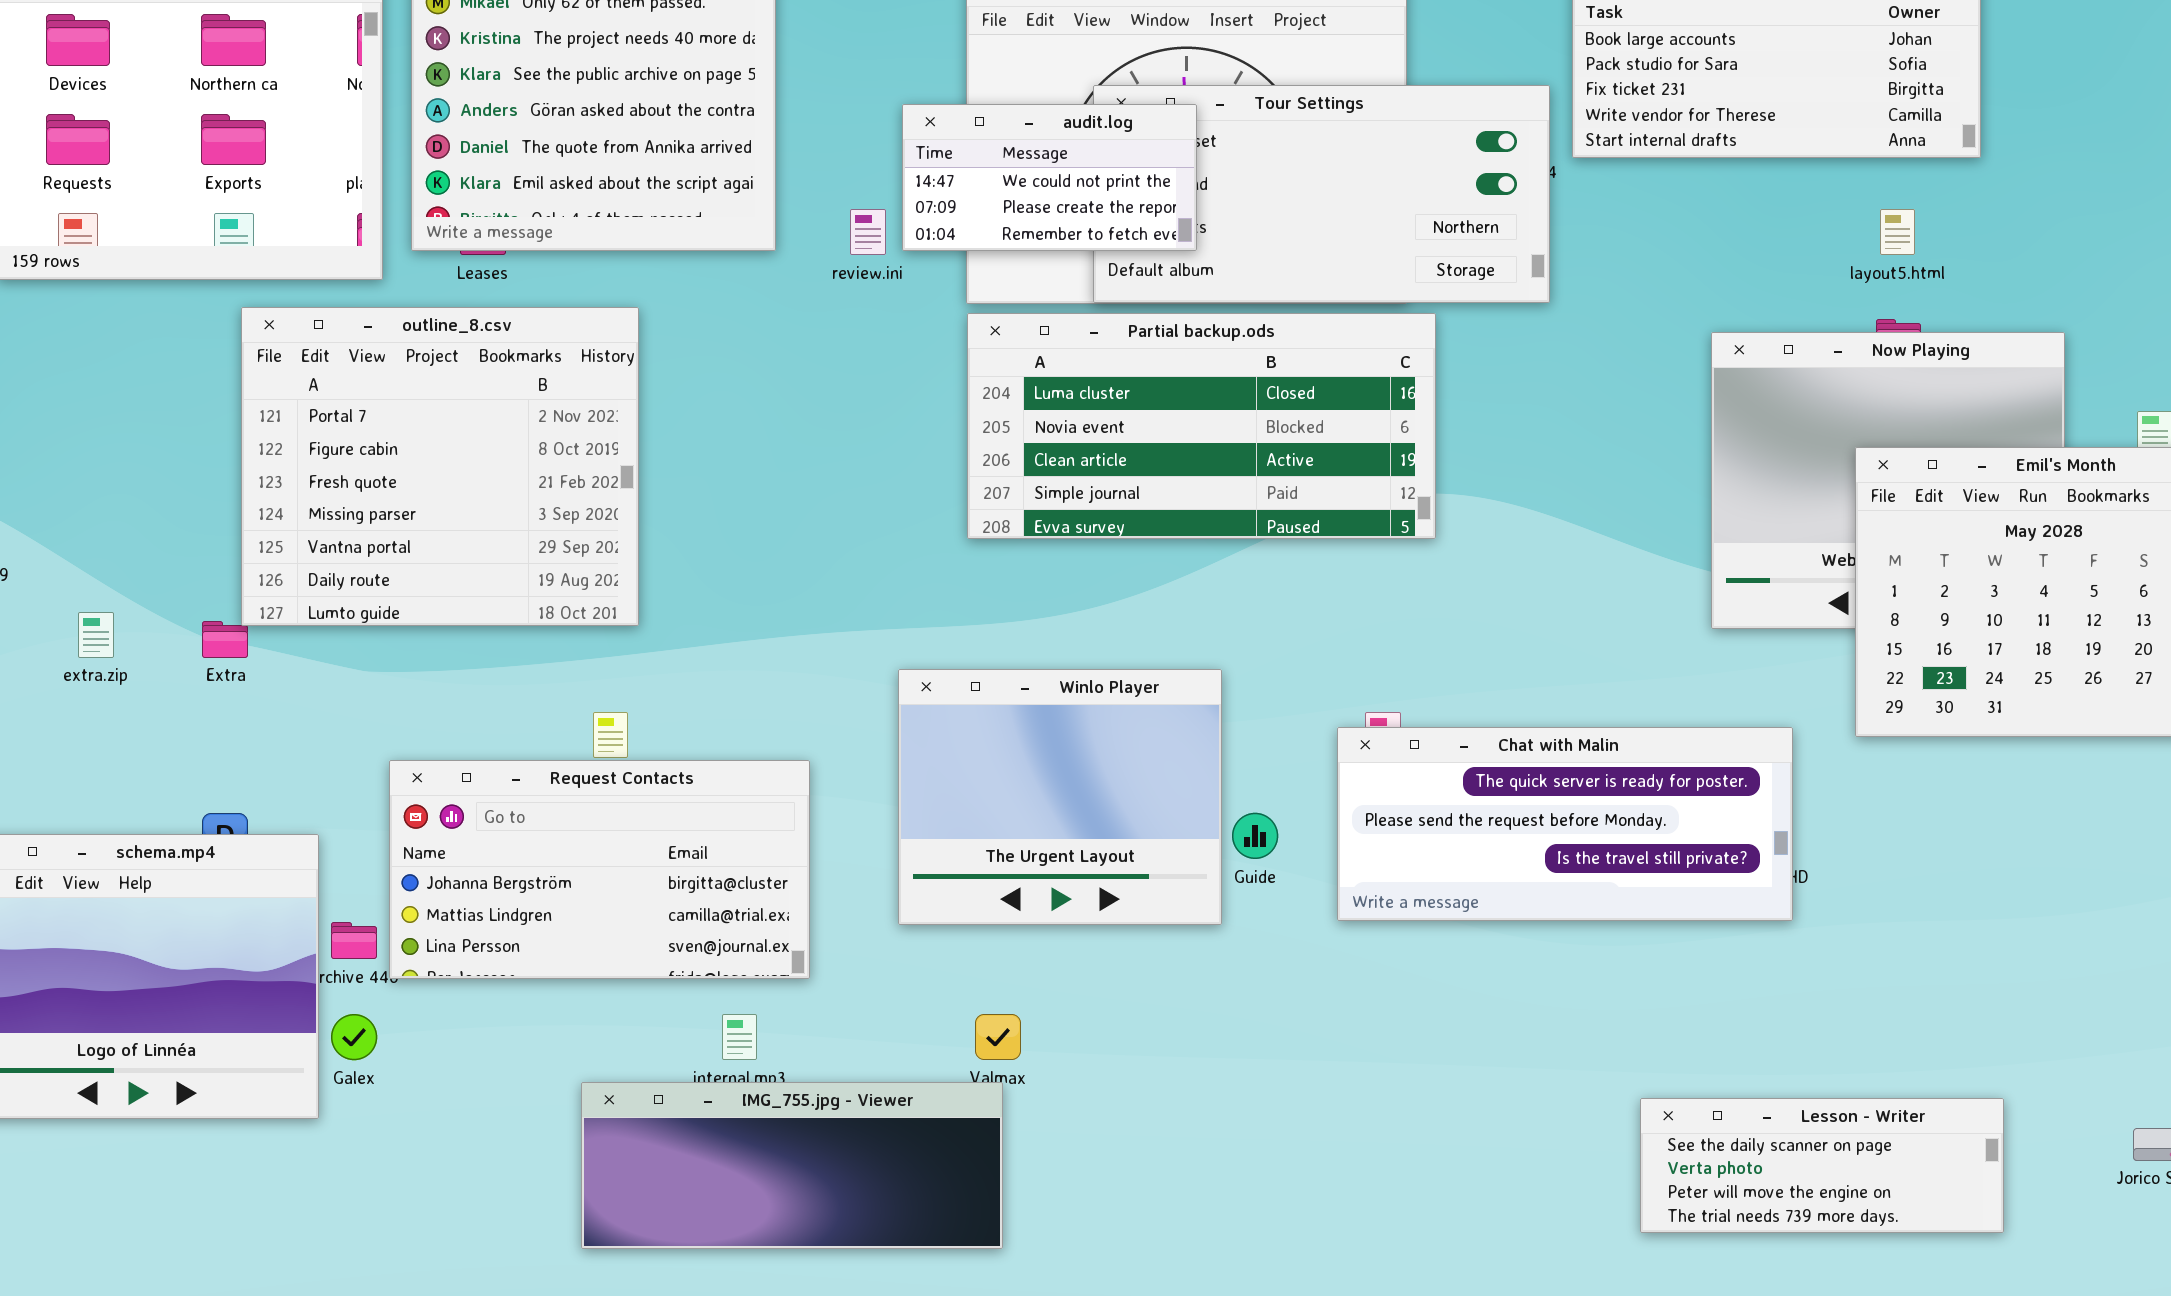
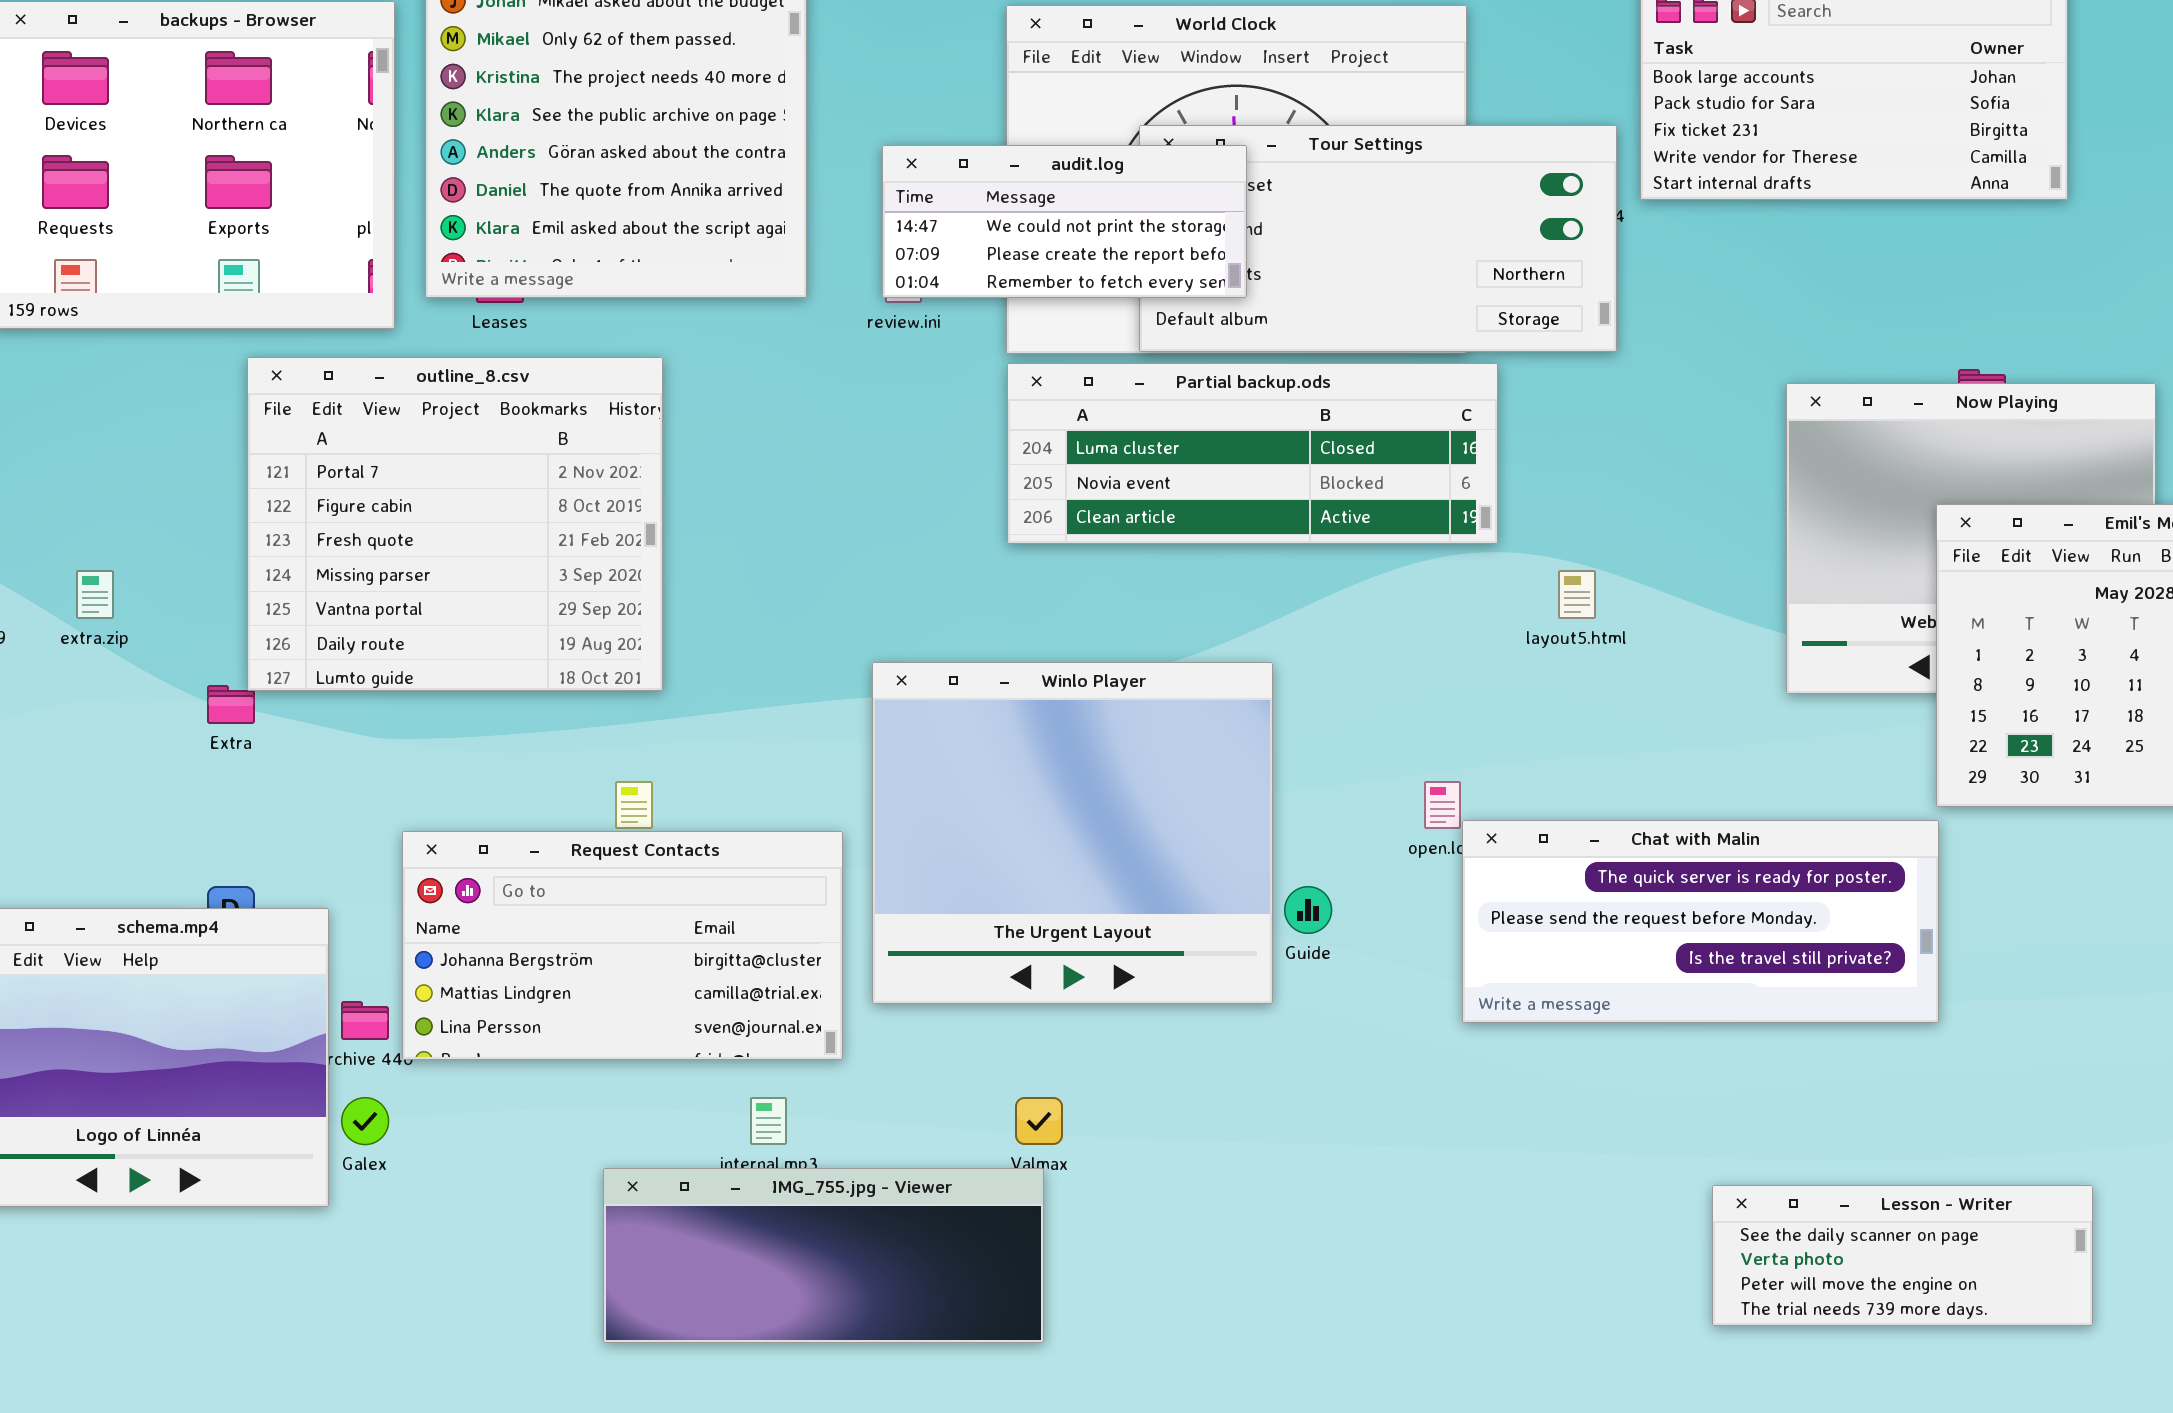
audit.log: [902,104,1197,251] -> [882,145,1247,298], resized
layout5.html: [1880,209,1915,255] -> [1558,570,1596,619], moved
Partial backup.ods: [967,313,1436,539] -> [1007,363,1498,544], resized
extra.zip: [78,612,114,658] -> [76,570,114,619], moved
Winlo Player: [898,669,1222,925] -> [872,662,1273,1004], resized
Chat with Malin: [1337,727,1793,921] -> [1462,820,1939,1023], moved

